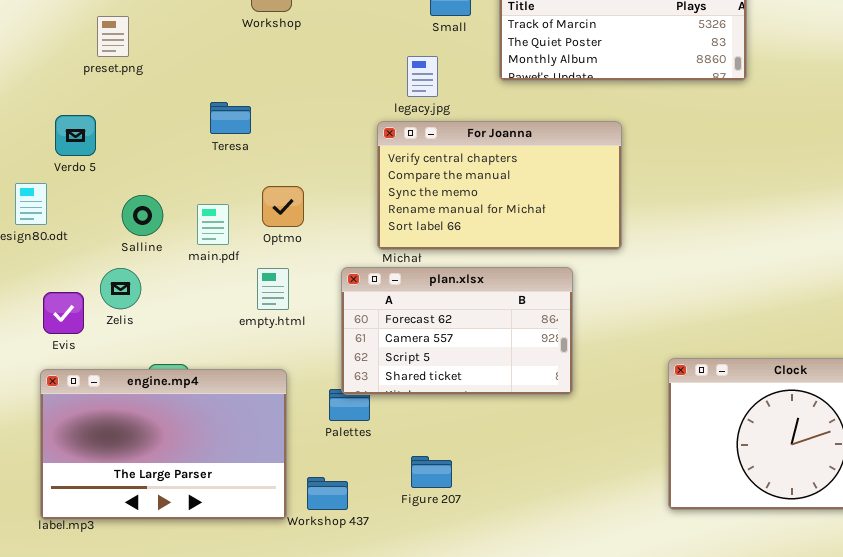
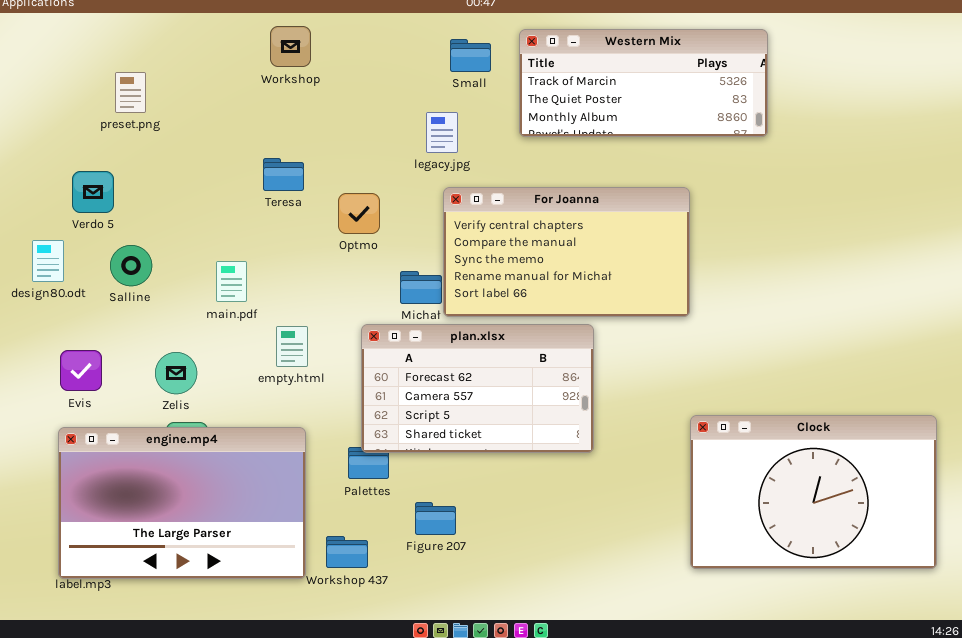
Teresa: [210,102,251,134] -> [263,158,304,191], moved
For Joanna: [377,121,622,250] -> [443,187,690,317], moved
Optmo: [262,186,304,227] -> [338,193,380,234], moved
Salline: [122,195,163,236] -> [110,245,152,286], moved
Zelis: [100,268,141,309] -> [155,352,197,394], moved
Figure 207: [411,456,452,488] -> [415,502,456,535], moved

